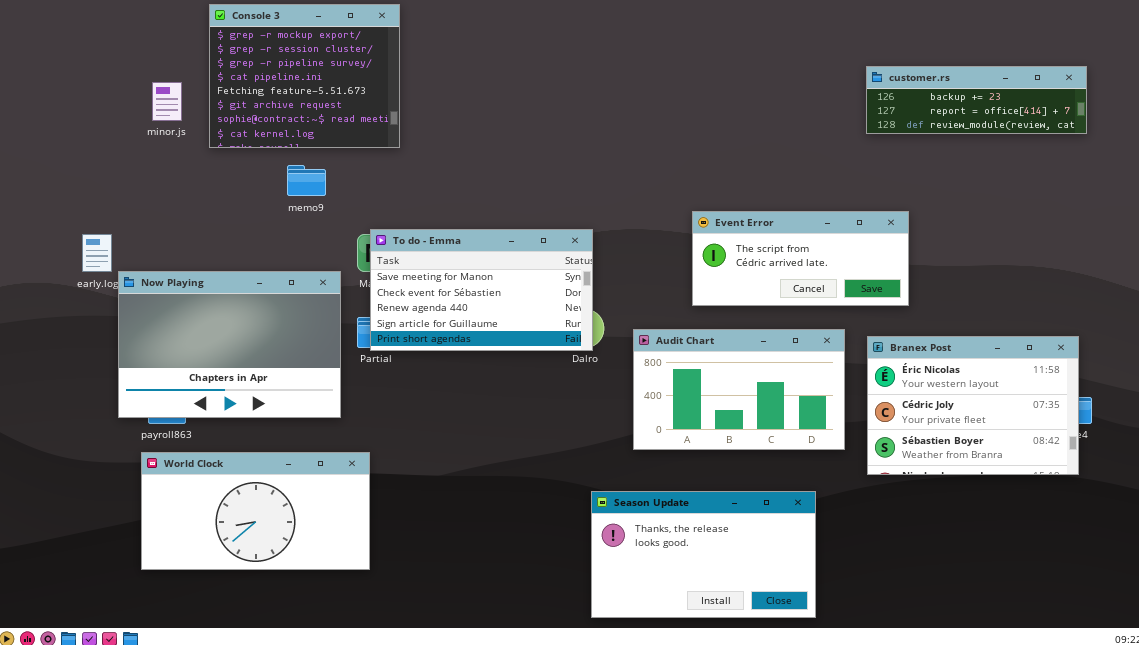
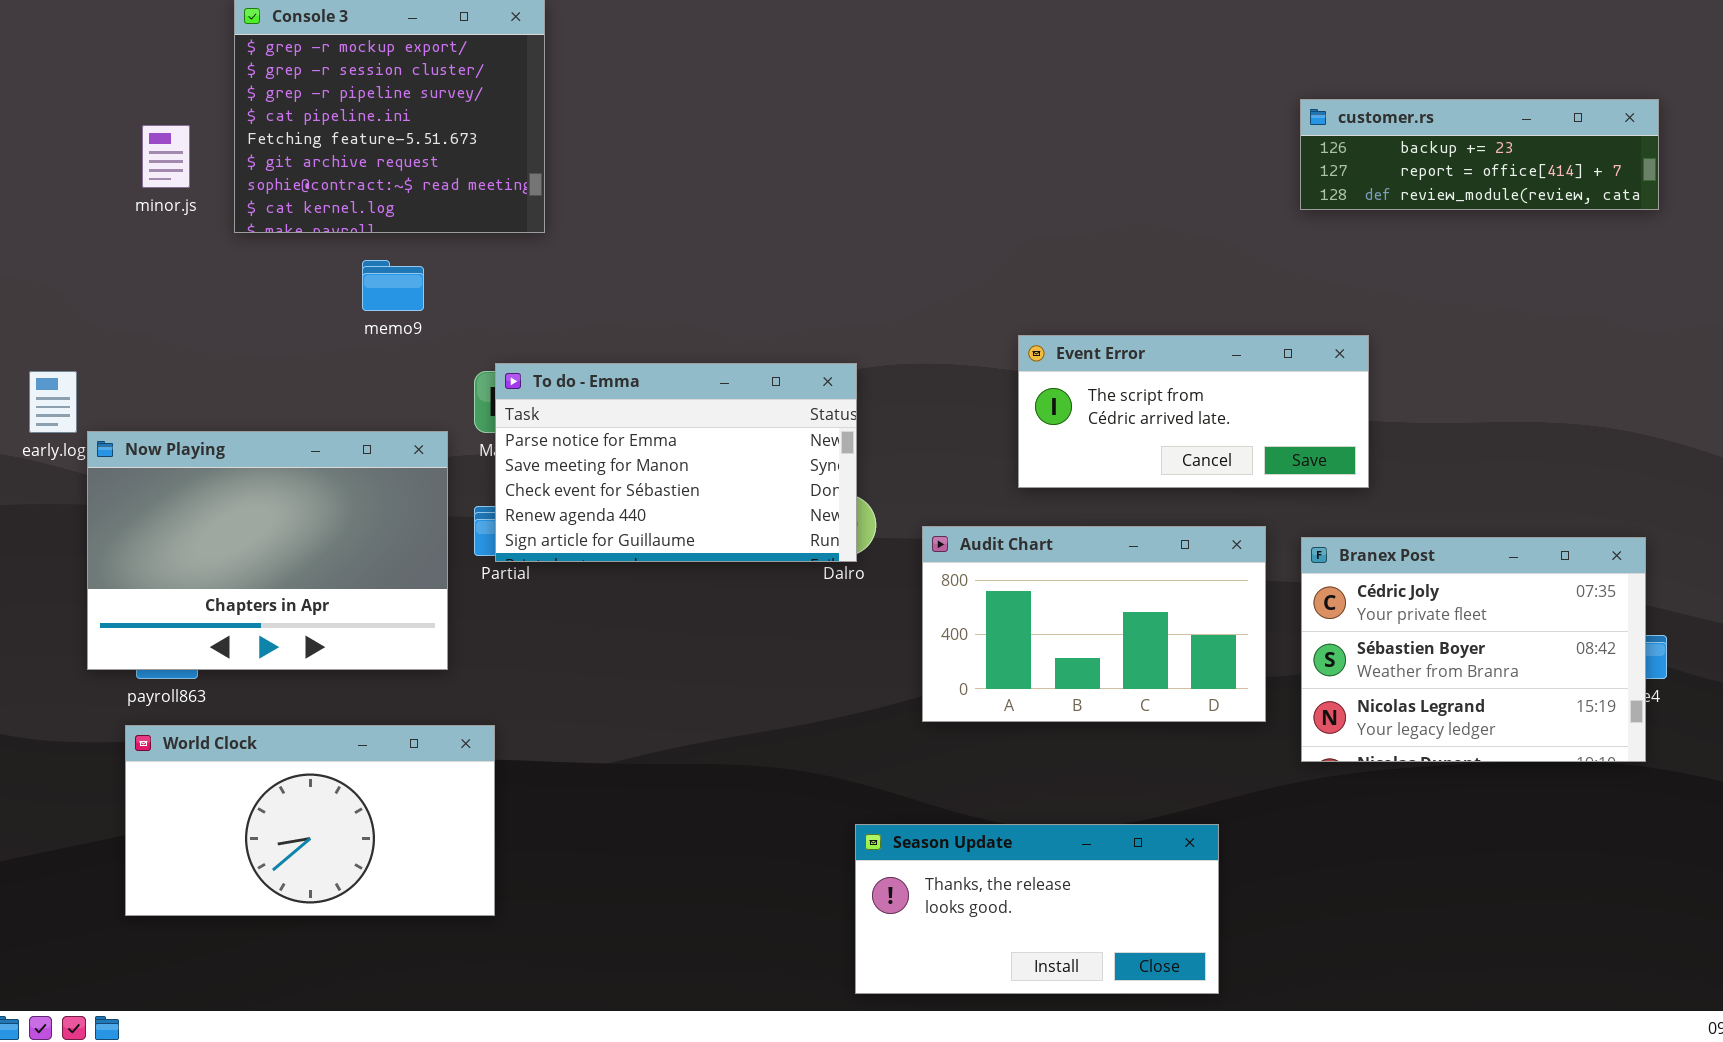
To do - Emma: [370,229,593,351] -> [495,363,857,562], scrolled up 1 row
Branex Post: [867,336,1079,475] -> [1301,537,1646,762], scrolled down 1 row
Season Update: [591,491,816,618] -> [855,824,1219,994], resized

